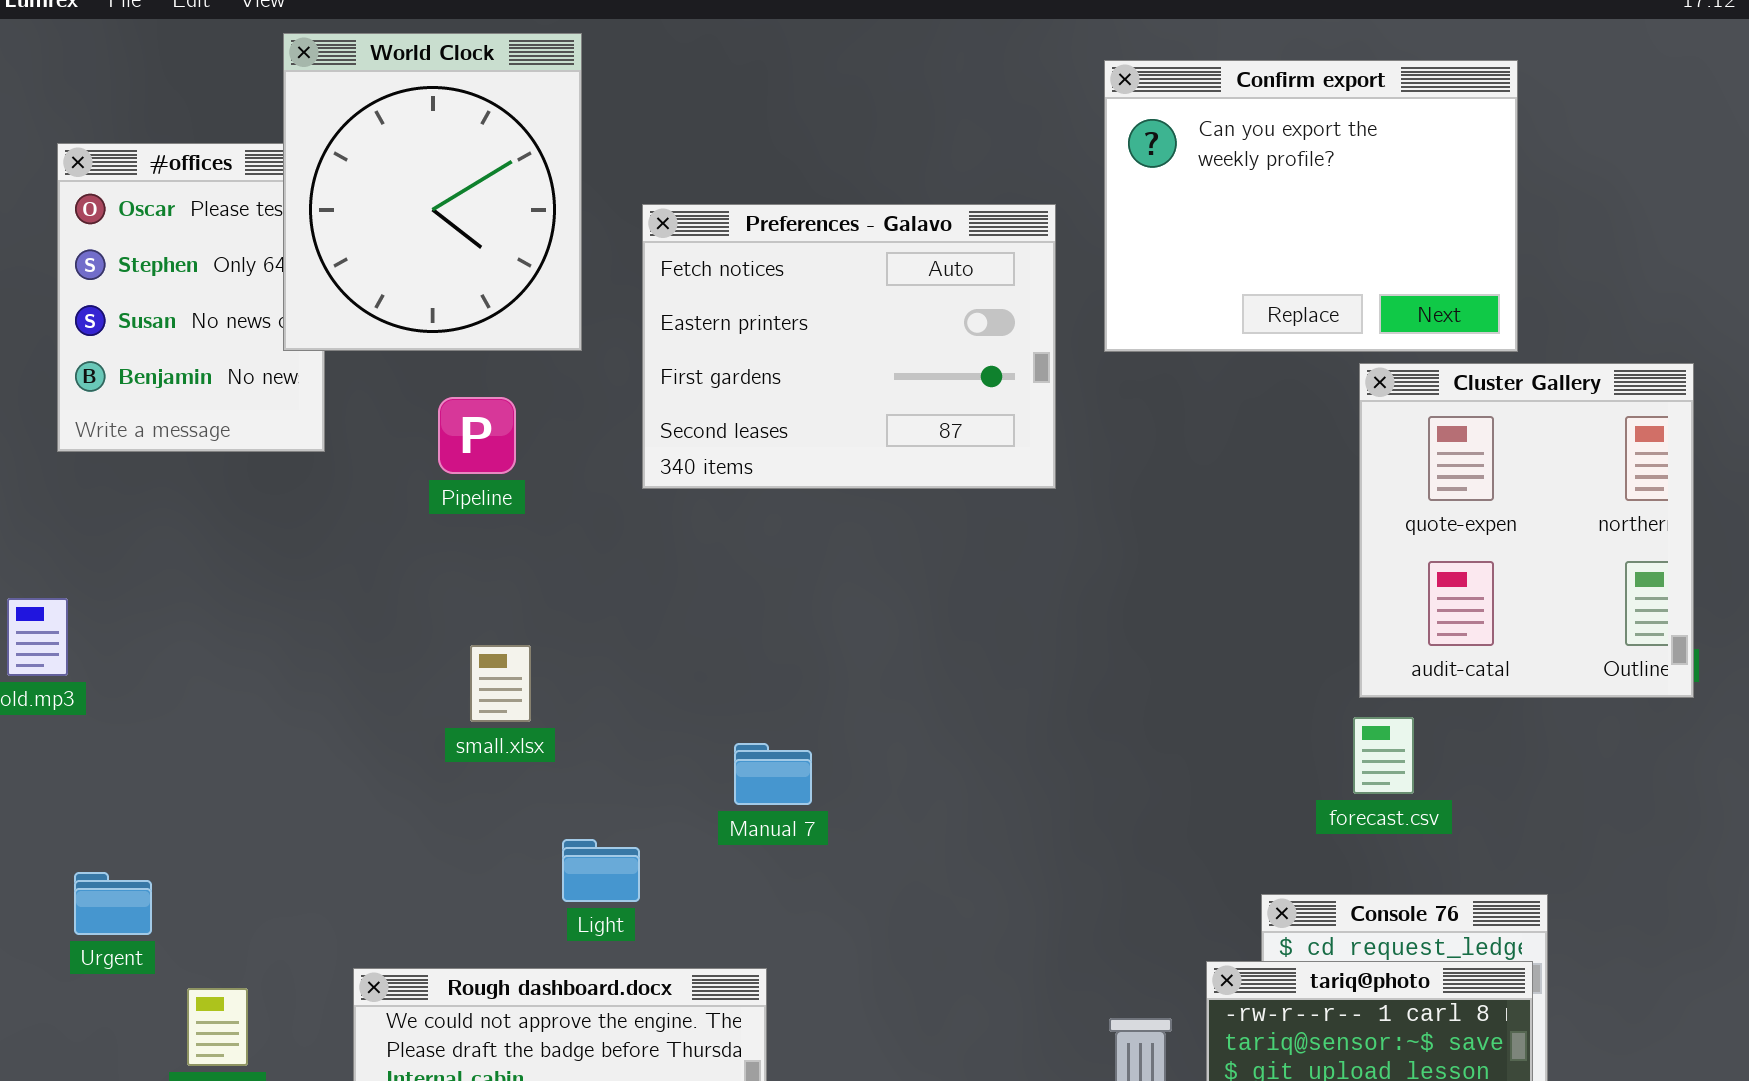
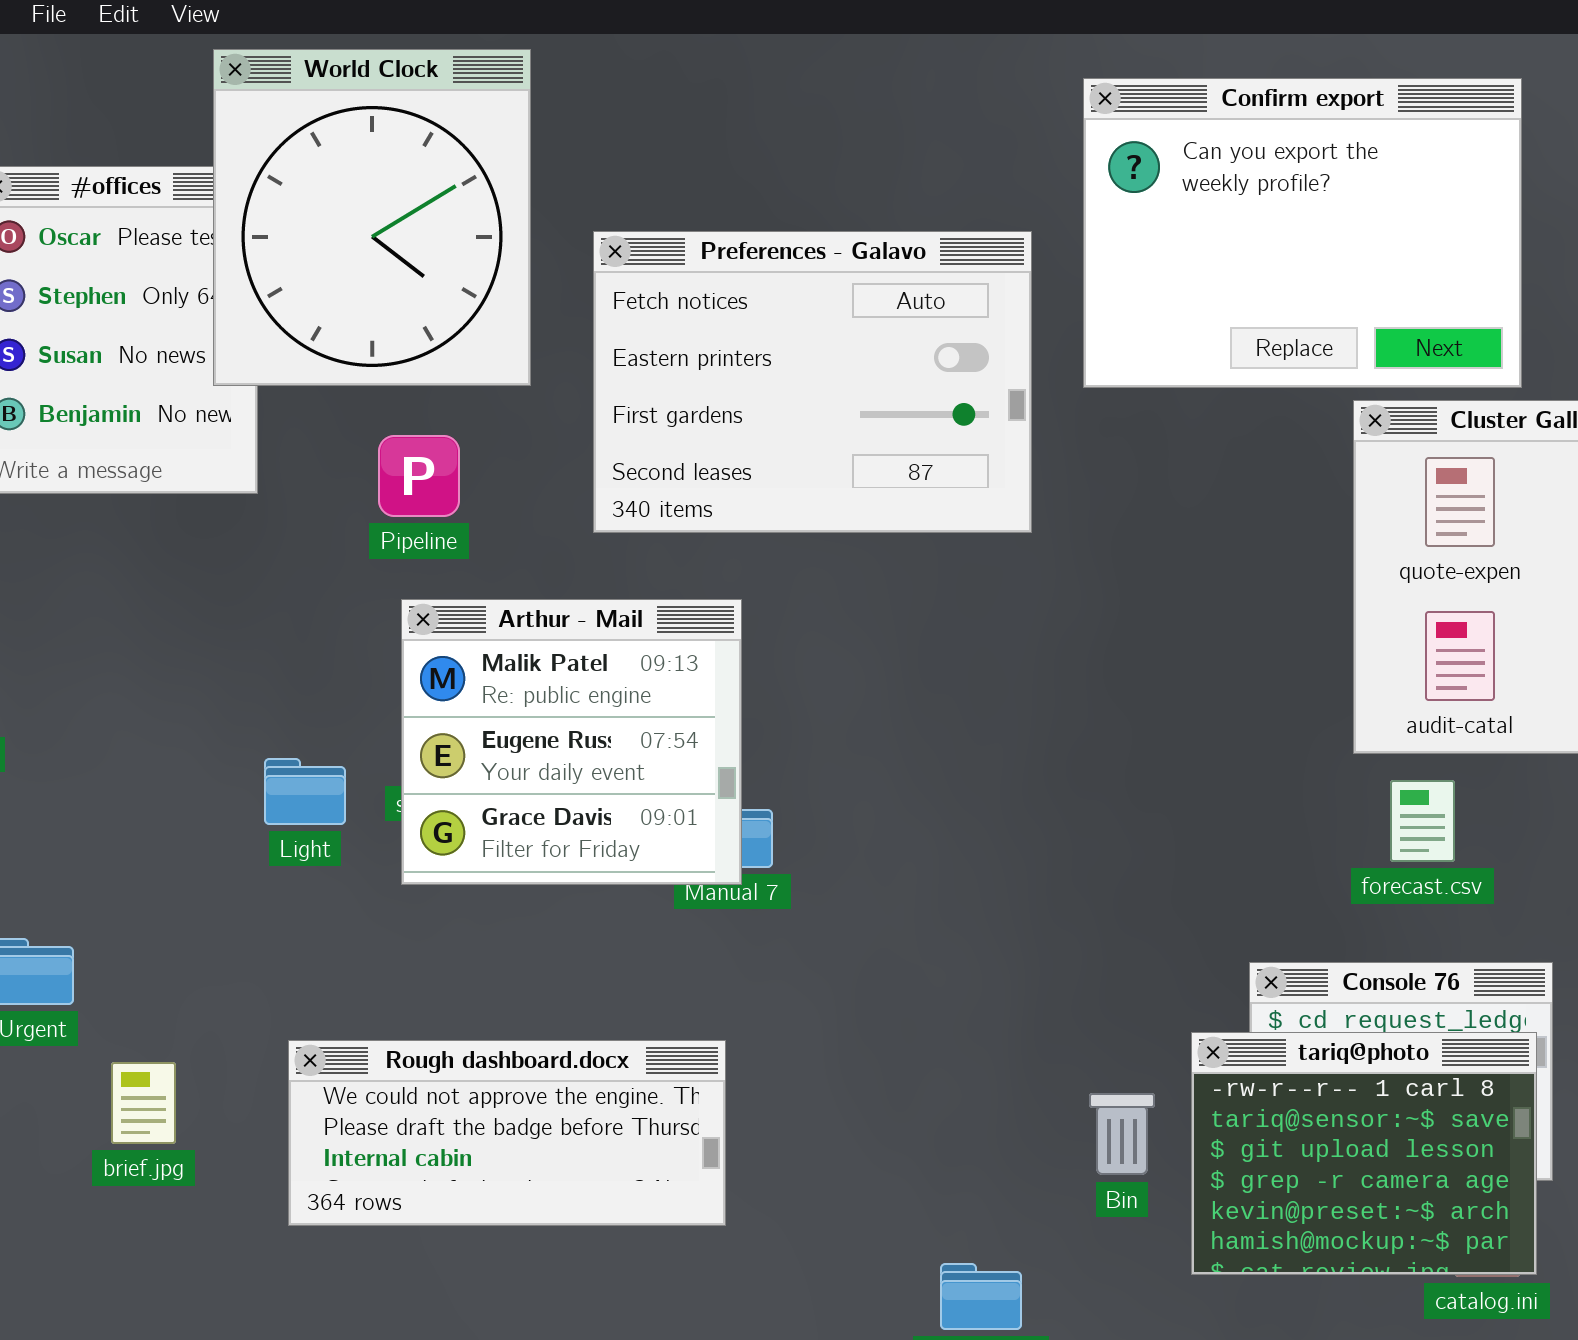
Arthur - Mail: none -> [401,599,742,885], opened
forecast.csv: [1353,717,1414,794] -> [1390,780,1455,862], moved
Light: [562,839,640,902] -> [264,758,346,825], moved

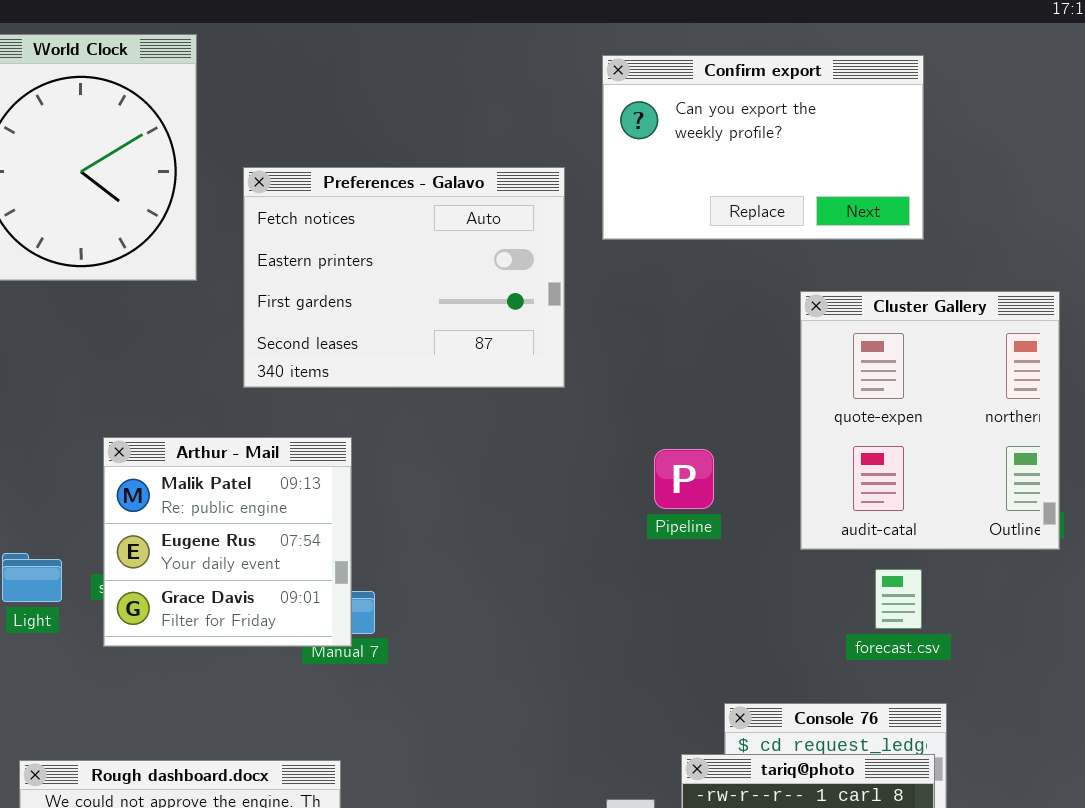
Confirm export: [1083,78,1522,388] -> [602,55,924,240], resized
Pipeline: [378,435,460,517] -> [654,449,714,509], moved
forecast.csv: [1390,780,1455,862] -> [875,569,922,629], moved

